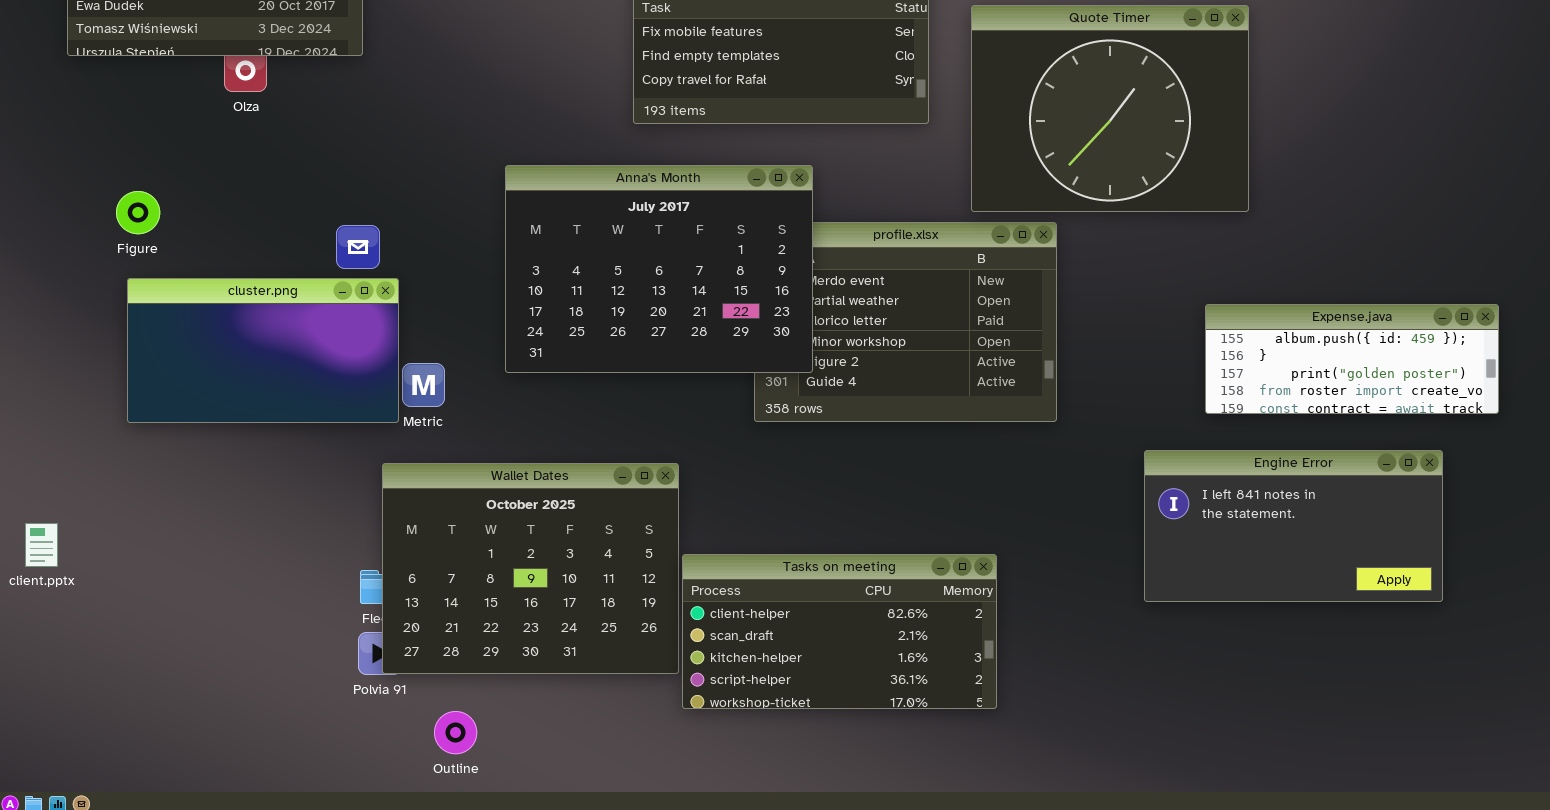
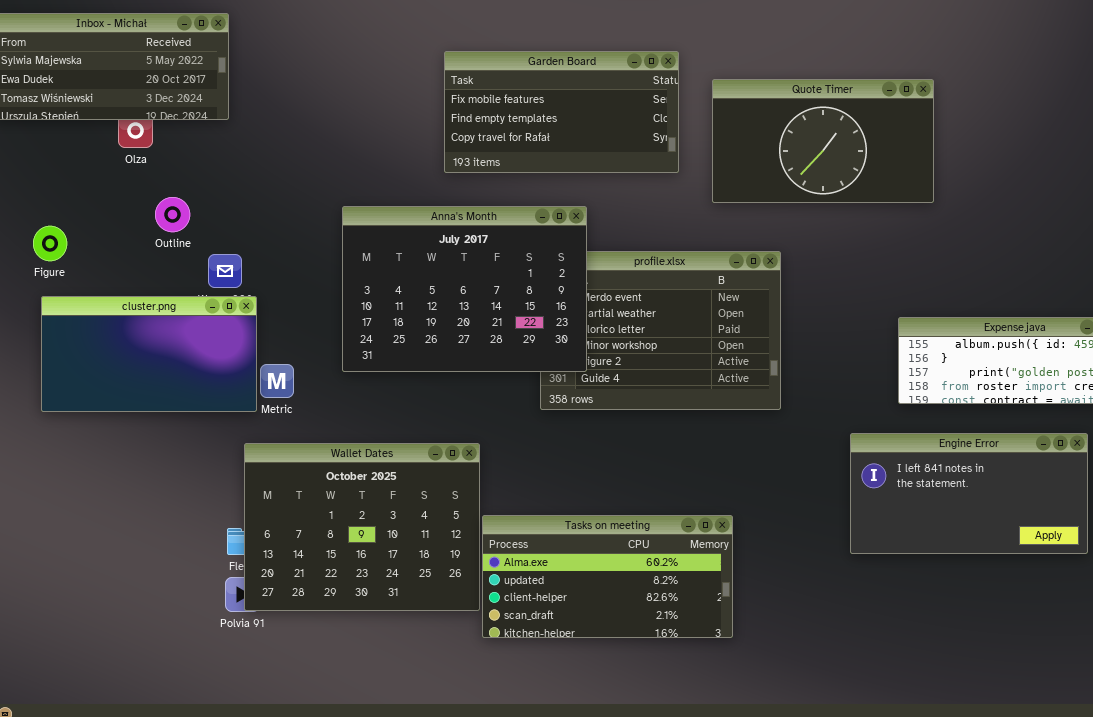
Quote Timer: [971,5,1249,212] -> [712,79,934,203], resized
Tasks on meeting: [682,554,997,709] -> [482,515,733,638], scrolled up 2 rows
Outline: [434,711,477,754] -> [155,197,190,232], moved

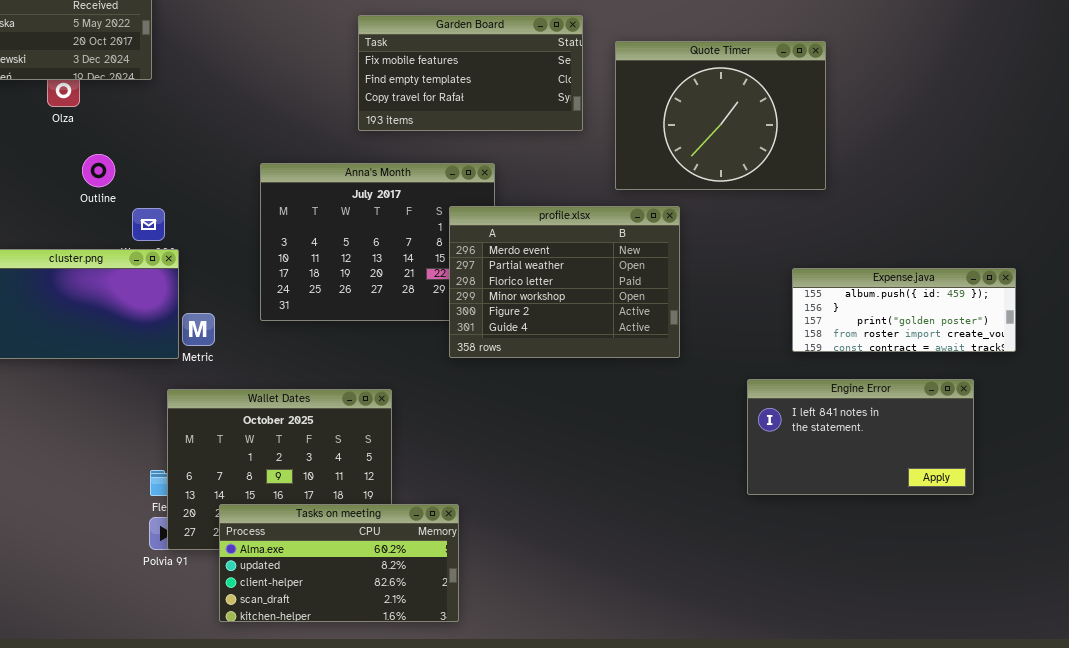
Quote Timer: [712,79,934,203] -> [615,41,826,190], resized
profile.xlsx: [540,251,781,410] -> [449,206,680,358], raised
Tasks on meeting: [482,515,733,638] -> [219,504,459,622], moved

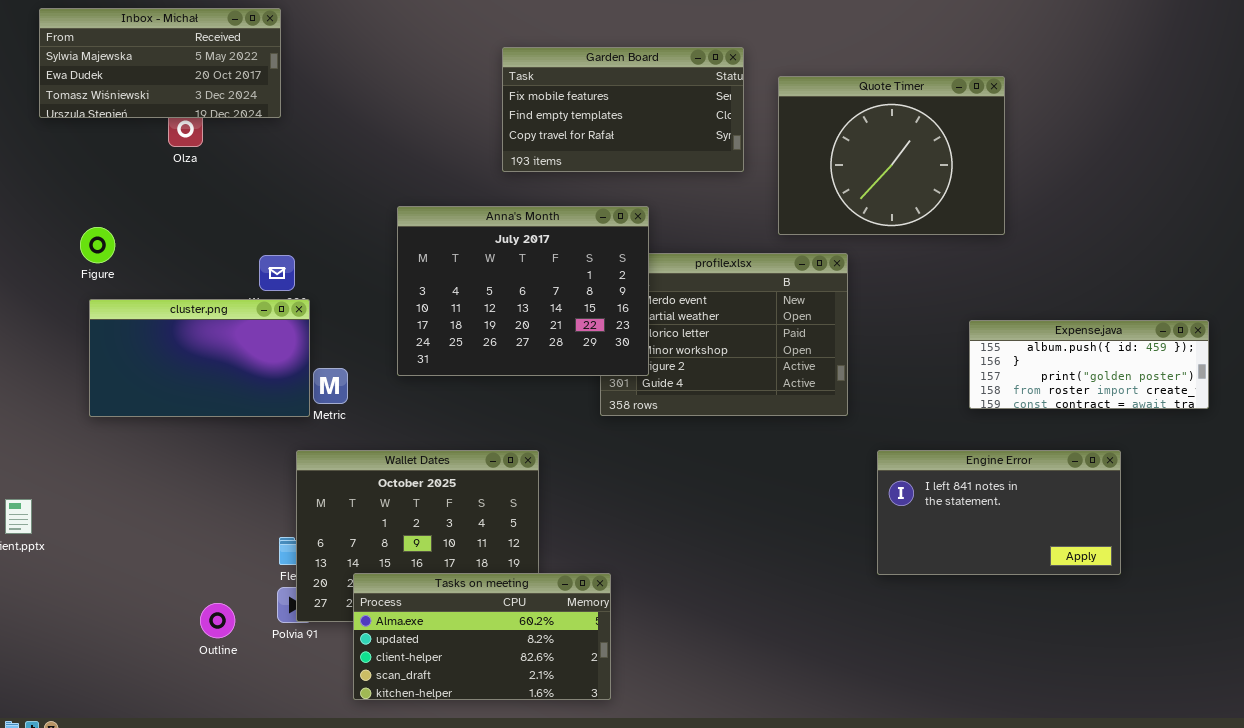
Outline: [82,154,115,187] -> [200,603,235,638], moved
Anna's Month: [260,163,495,321] -> [397,206,649,376], raised
Engine Error: [747,379,974,495] -> [877,450,1121,575], moved

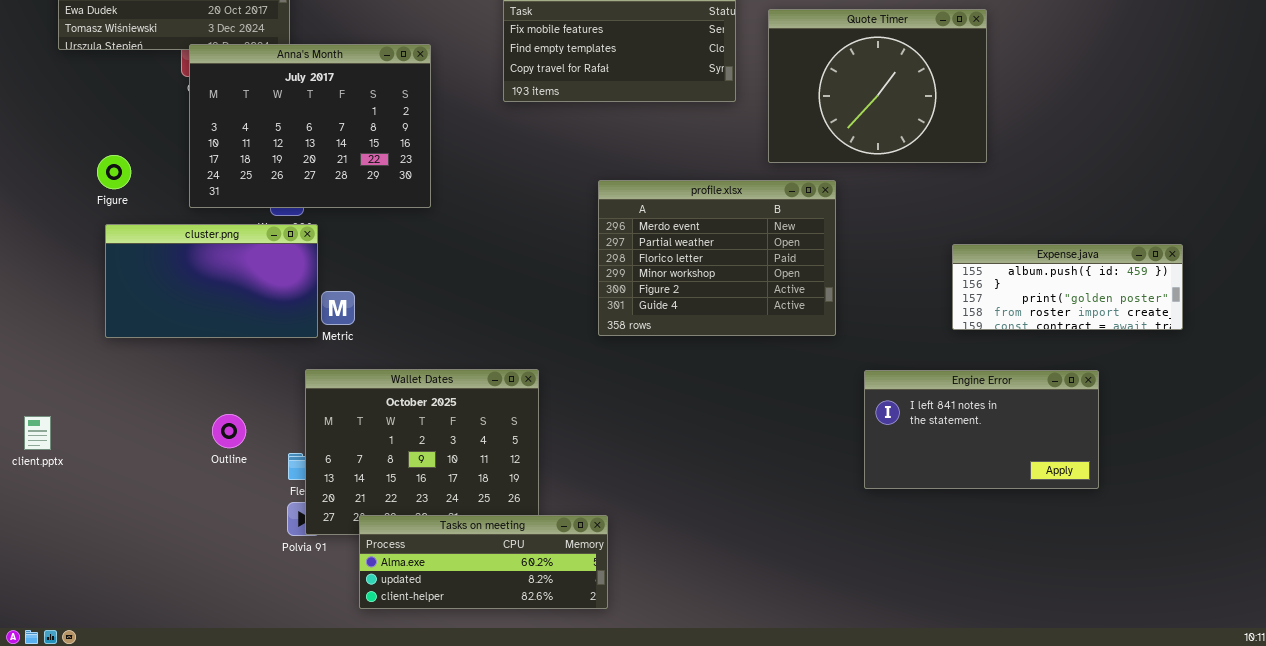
Anna's Month: [397,206,649,376] -> [189,44,431,208], moved
Tasks on meeting: [353,573,611,700] -> [359,515,608,609], resized
Outline: [200,603,235,638] -> [212,414,246,448], moved

